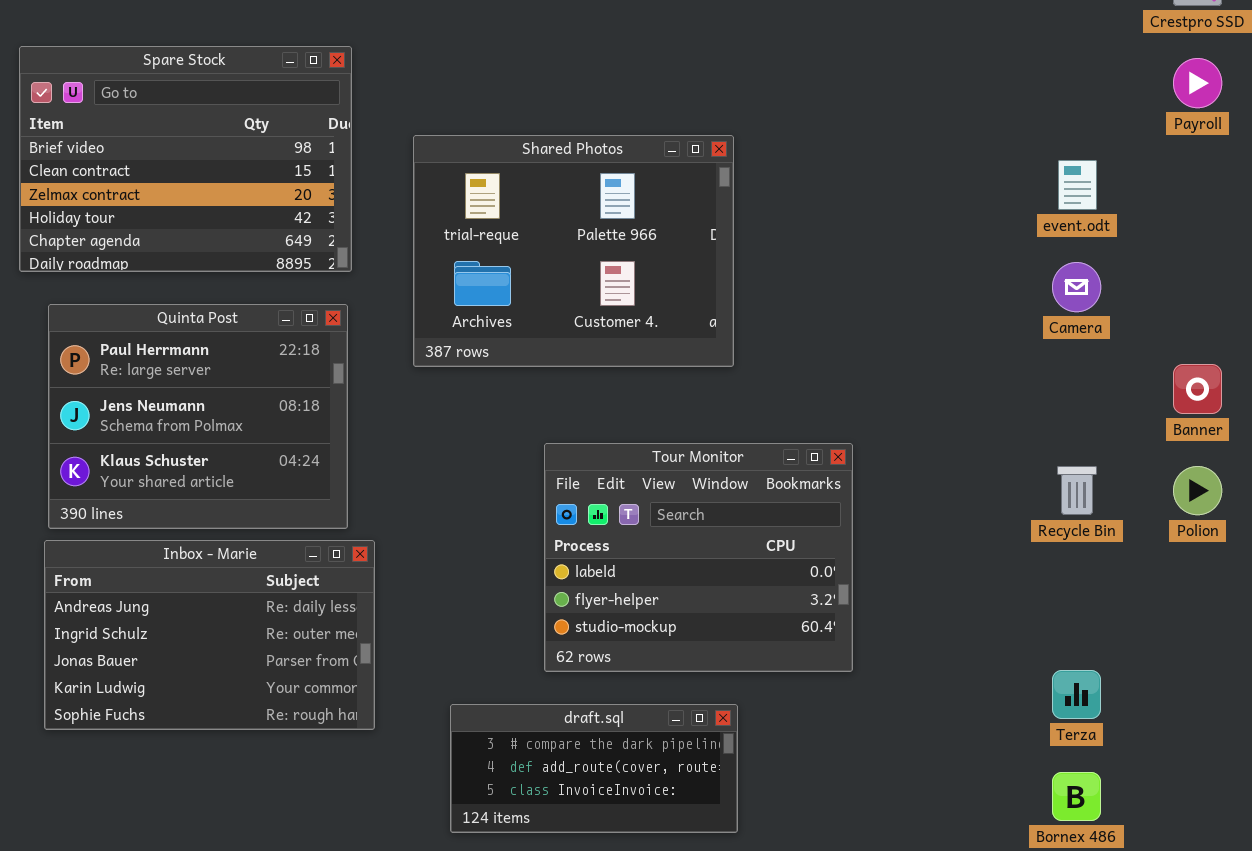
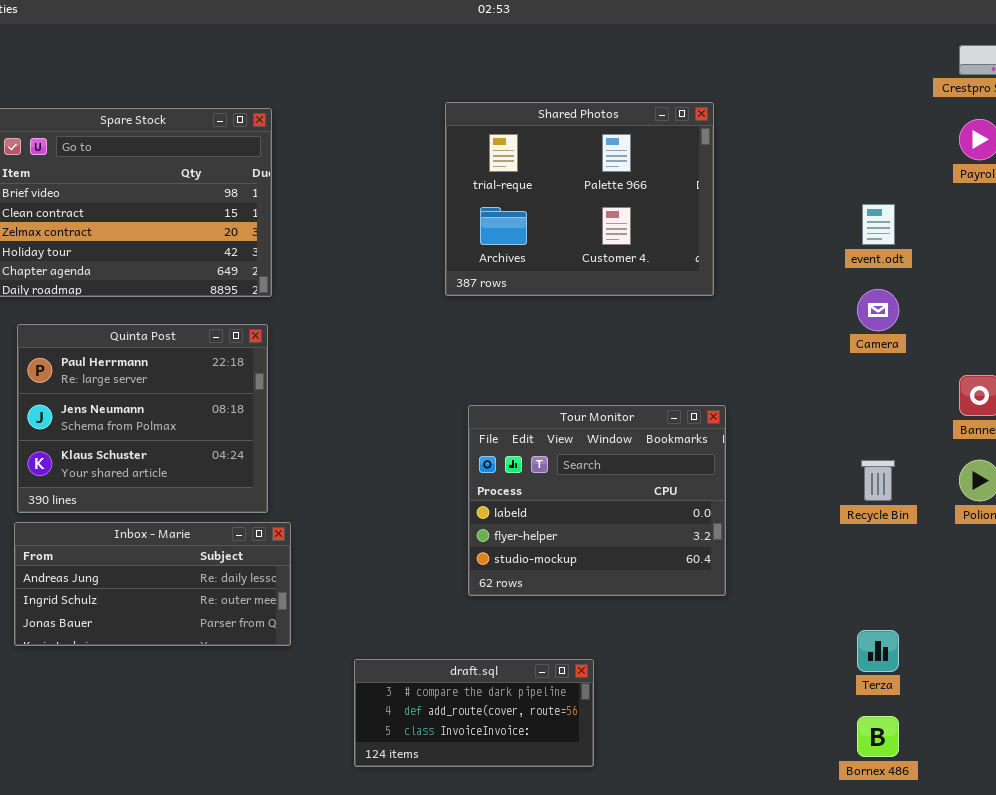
Shared Photos: [413,135,734,367] -> [445,102,714,296], moved
Tour Monitor: [544,443,853,672] -> [468,405,726,596], moved
Inbox - Marie: [44,540,375,730] -> [14,522,291,646], resized

